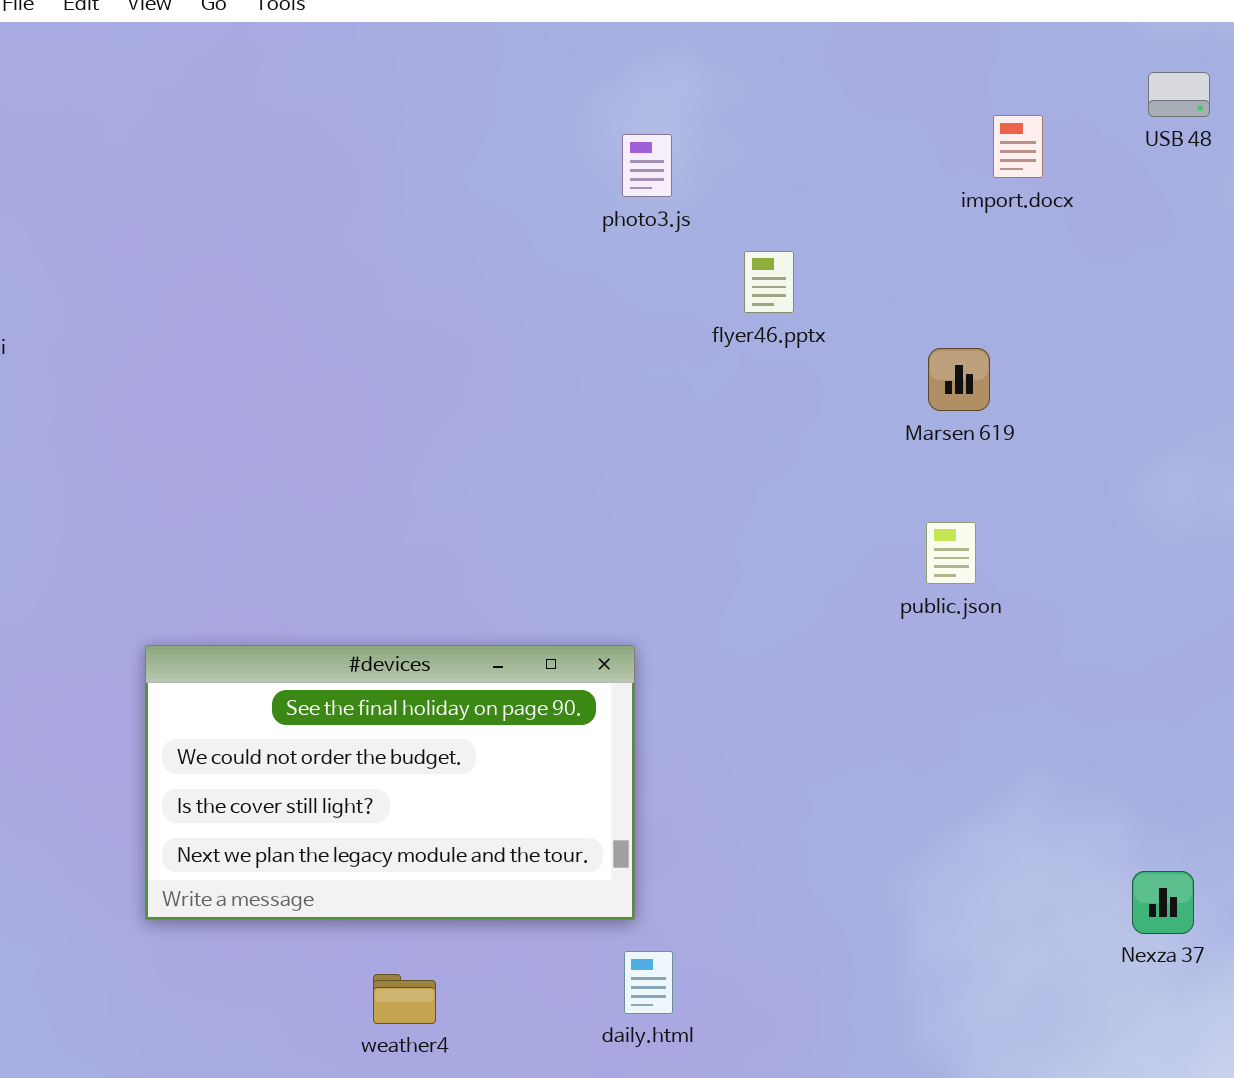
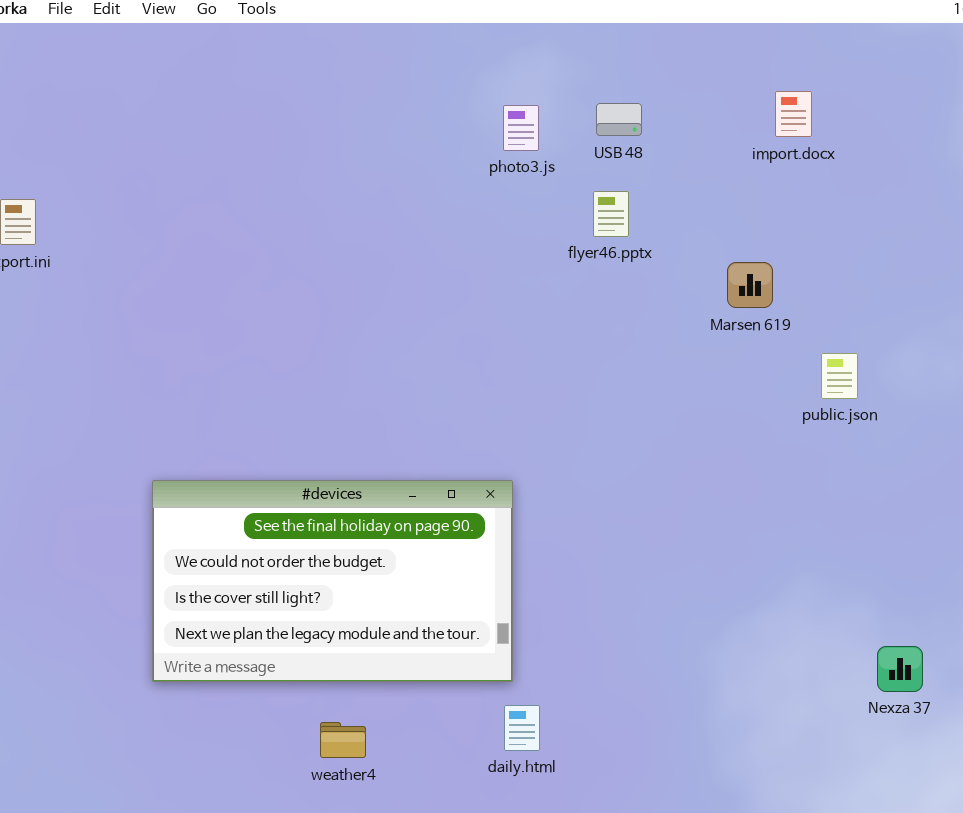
USB 48: [1148,72,1210,117] -> [596,103,642,136], moved
public.json: [926,522,976,584] -> [821,353,858,399], moved

